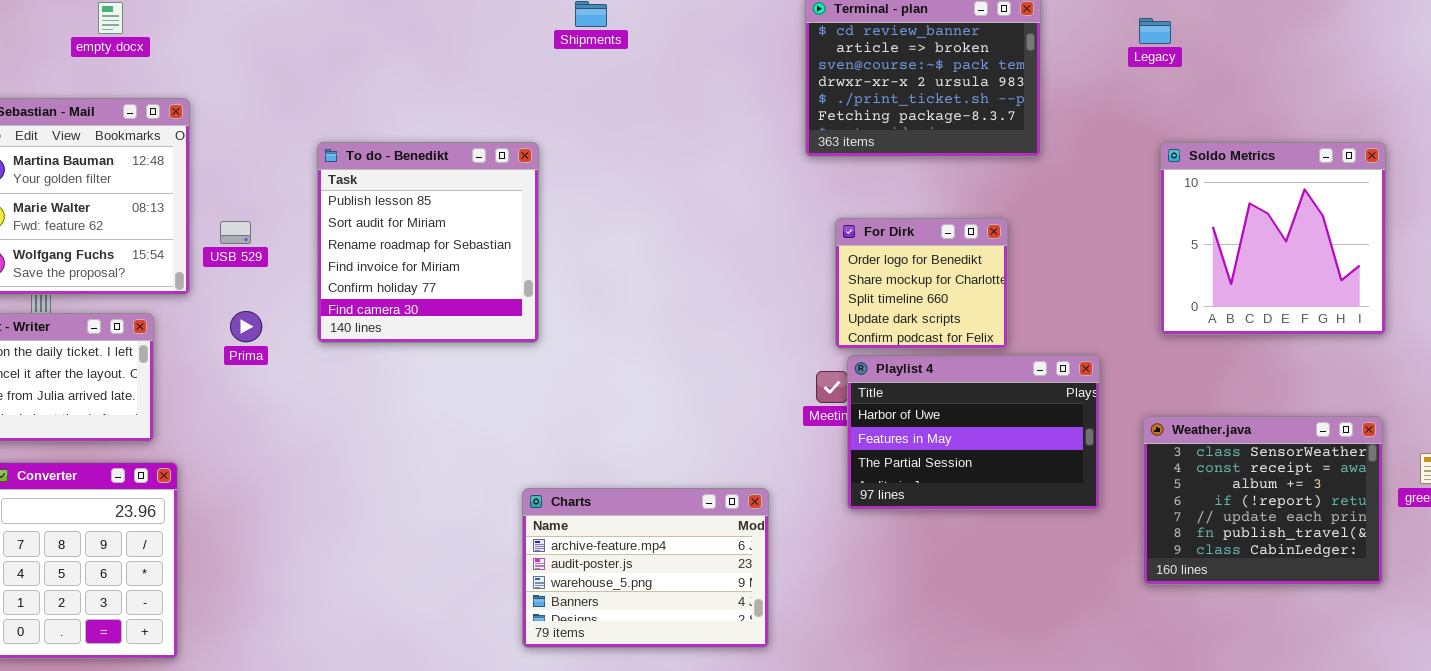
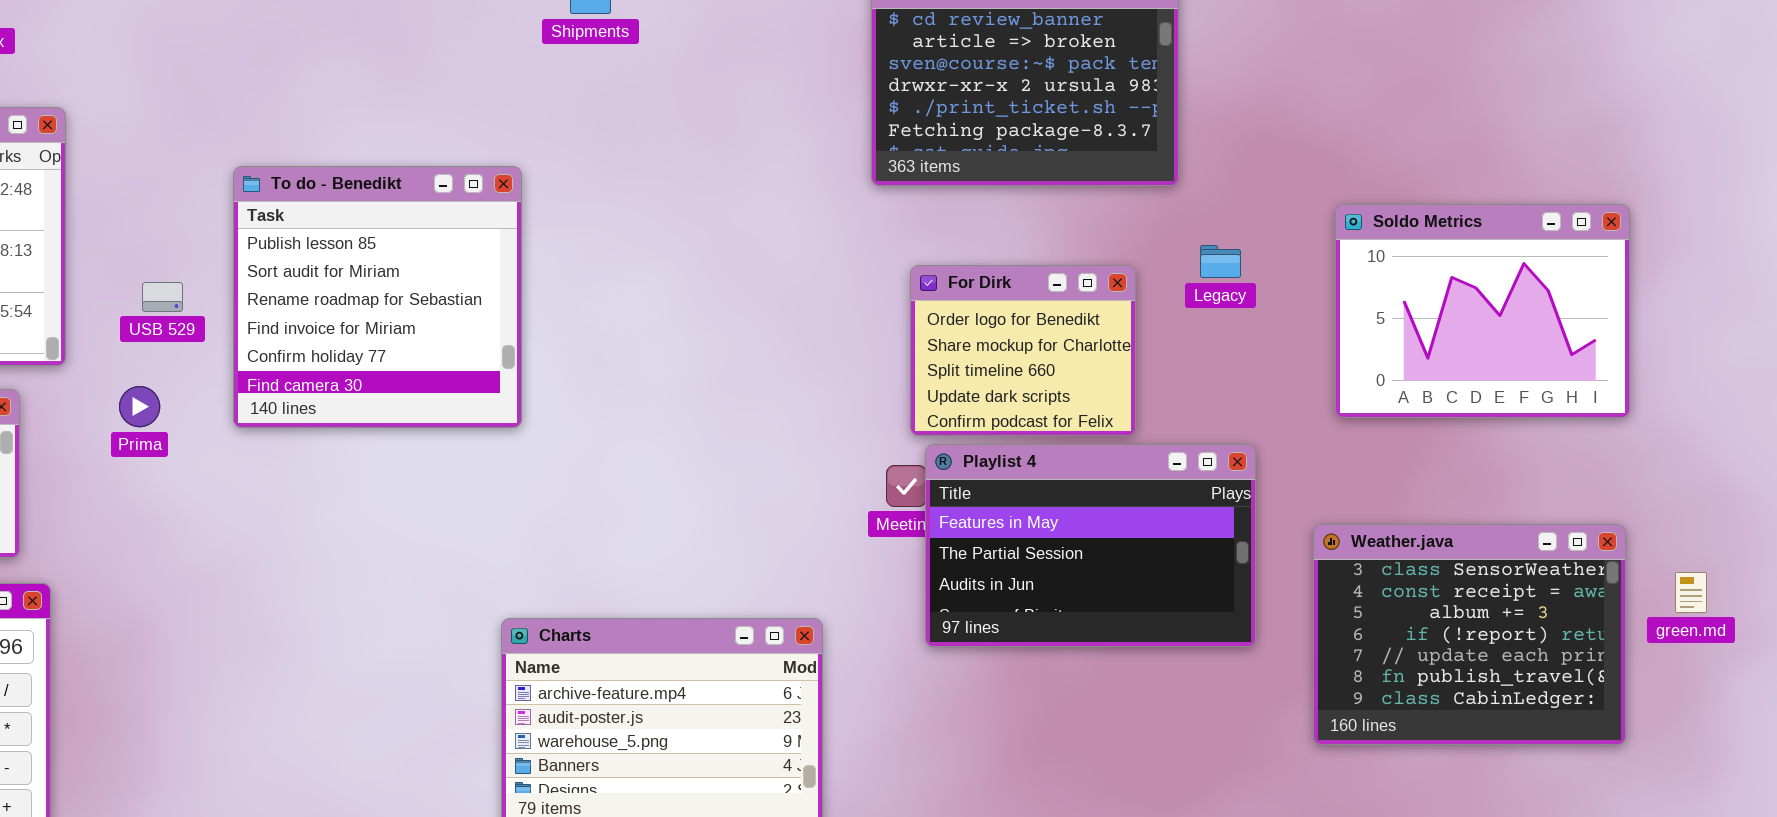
Legacy: [1139,18,1171,44] -> [1200,245,1241,278], moved
Soldo Metrics: [1160,142,1386,335] -> [1335,204,1630,418], resized
USB 529: [220,221,251,244] -> [142,282,183,312], moved
Playlist 4: [847,355,1100,510] -> [925,444,1256,647], scrolled down 1 row

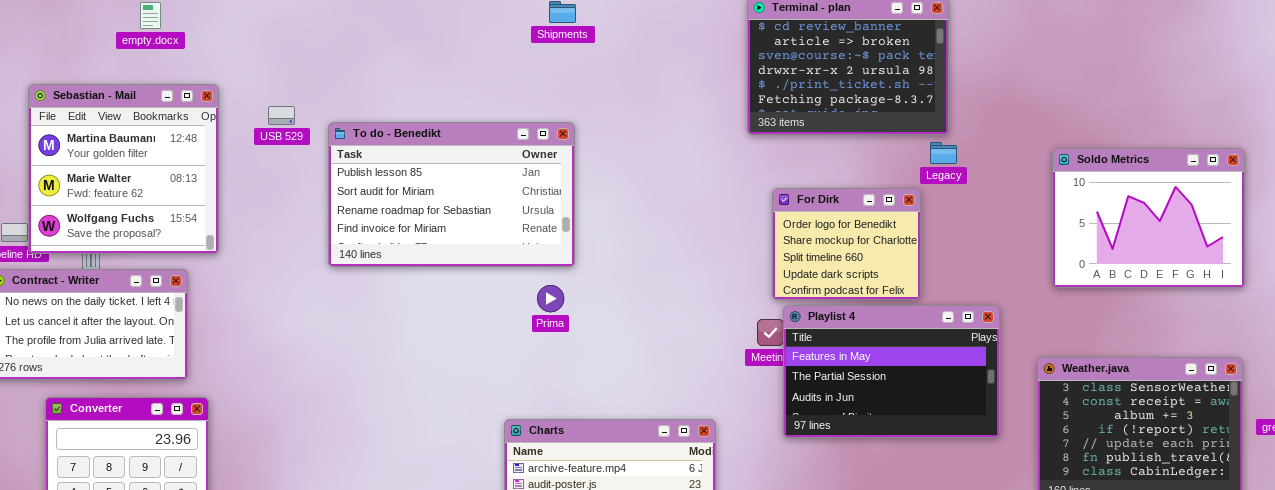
To do - Benedikt: [233,166,522,428] -> [328,122,575,267], resized
Legacy: [1200,245,1241,278] -> [930,142,957,164], moved
USB 529: [142,282,183,312] -> [268,106,295,125], moved
Prima: [119,386,160,427] -> [537,285,564,312], moved

